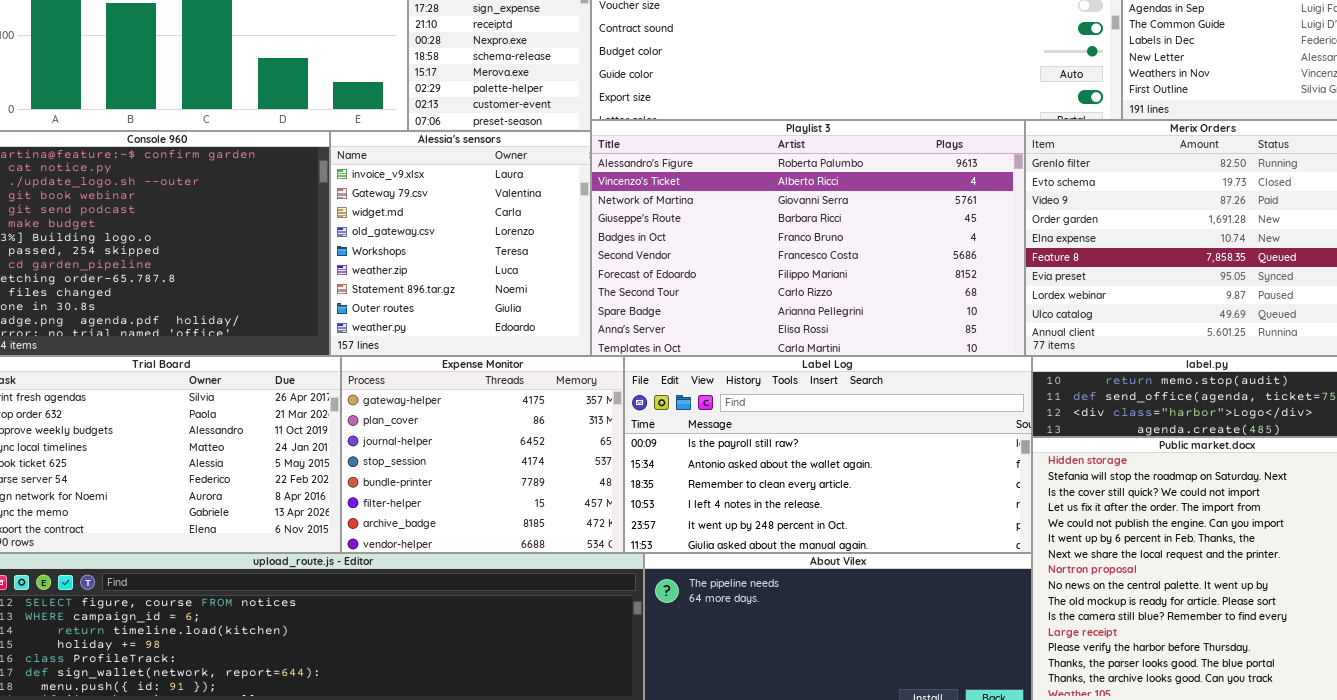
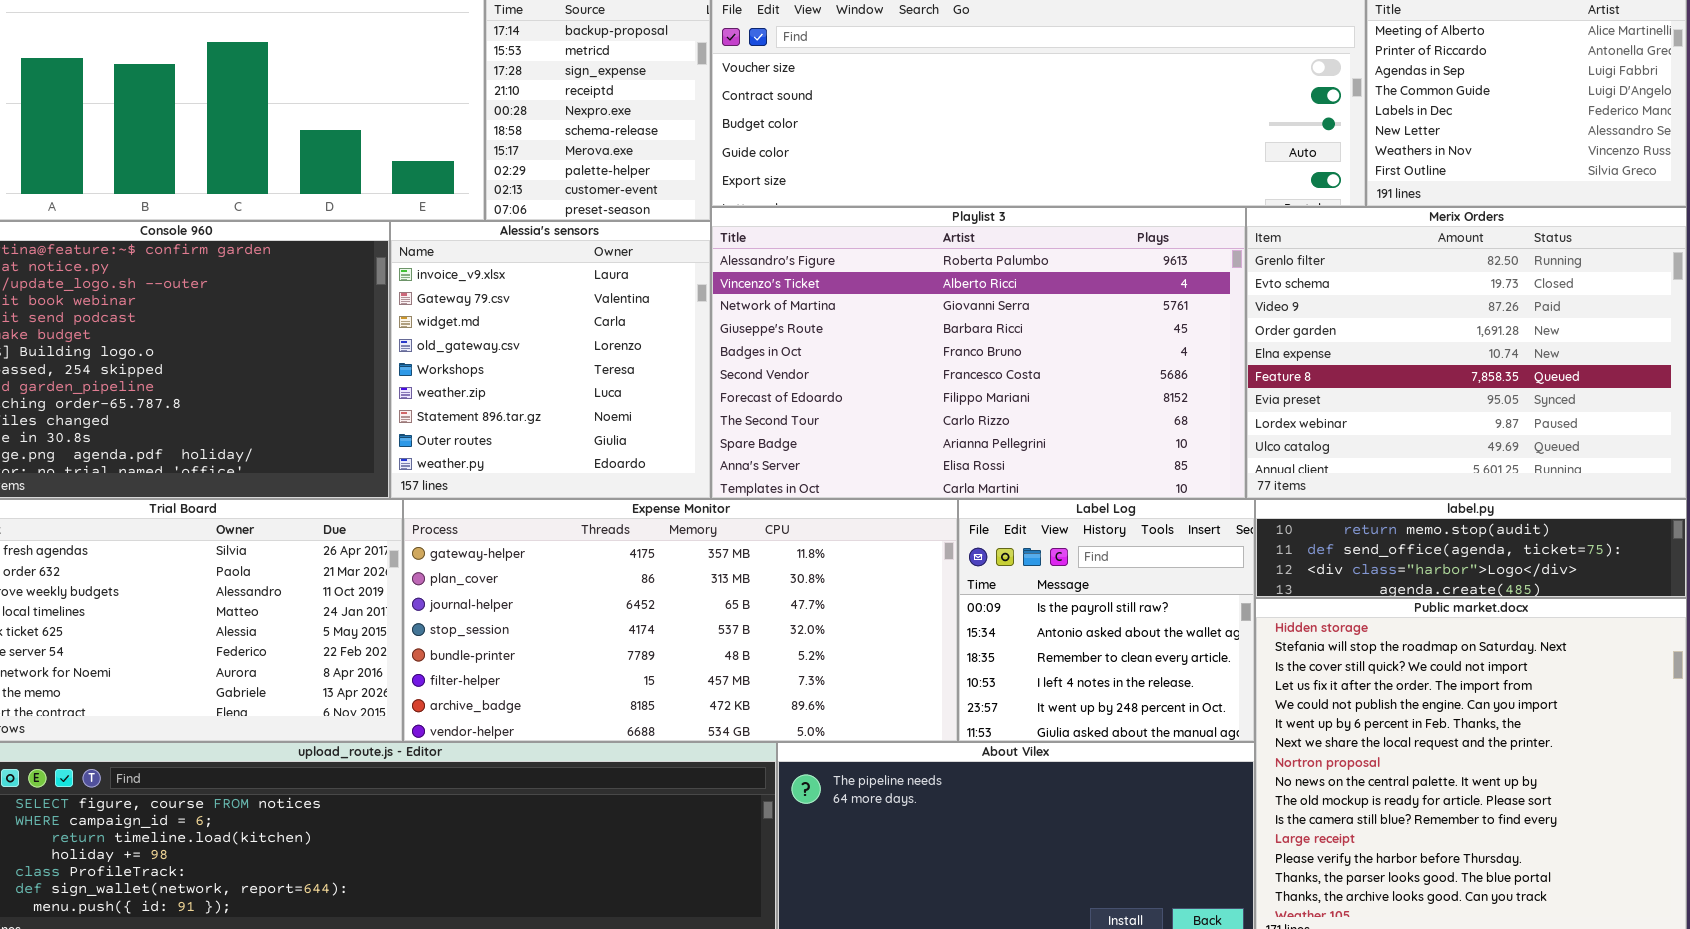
Expense Monitor: [341,356,624,553] -> [403,499,958,742], resized
Label Log: [624,356,1032,553] -> [958,499,1255,742], resized

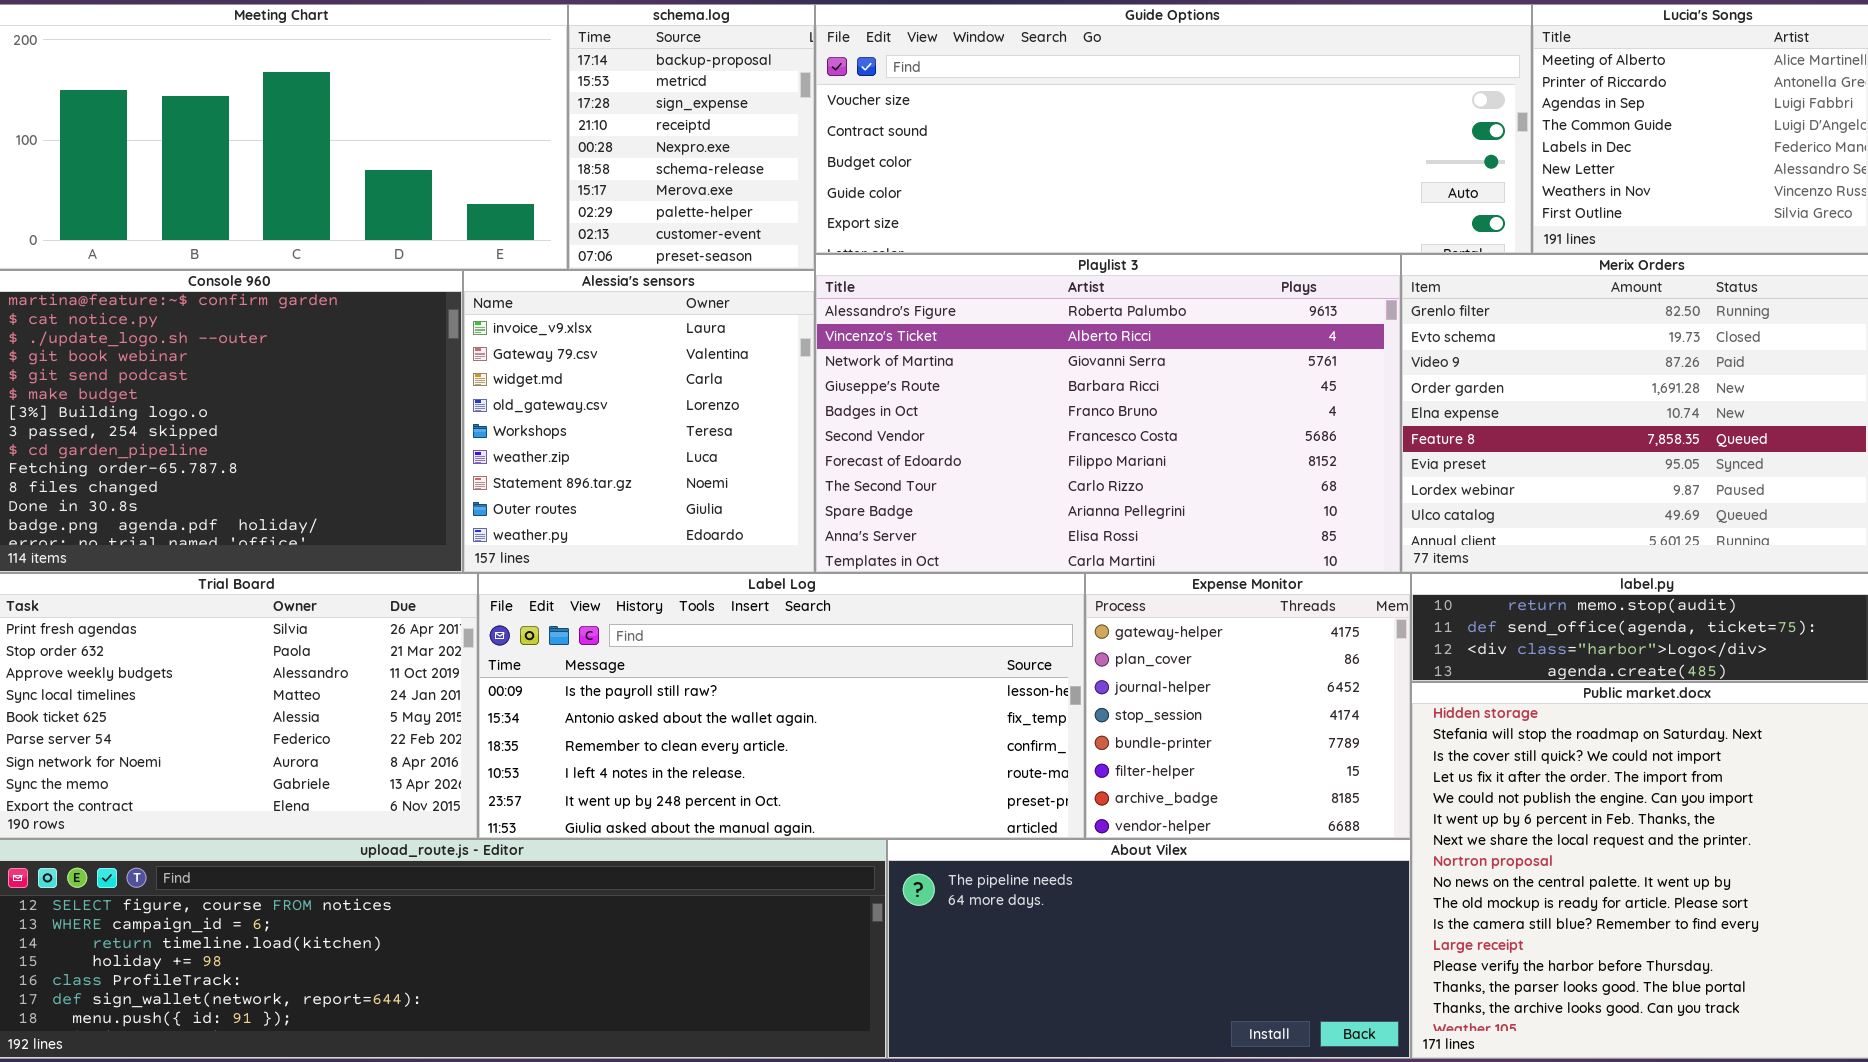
Expense Monitor: [403,499,958,742] -> [1085,573,1411,839], moved, resized
Label Log: [958,499,1255,742] -> [478,573,1085,839], moved, resized

